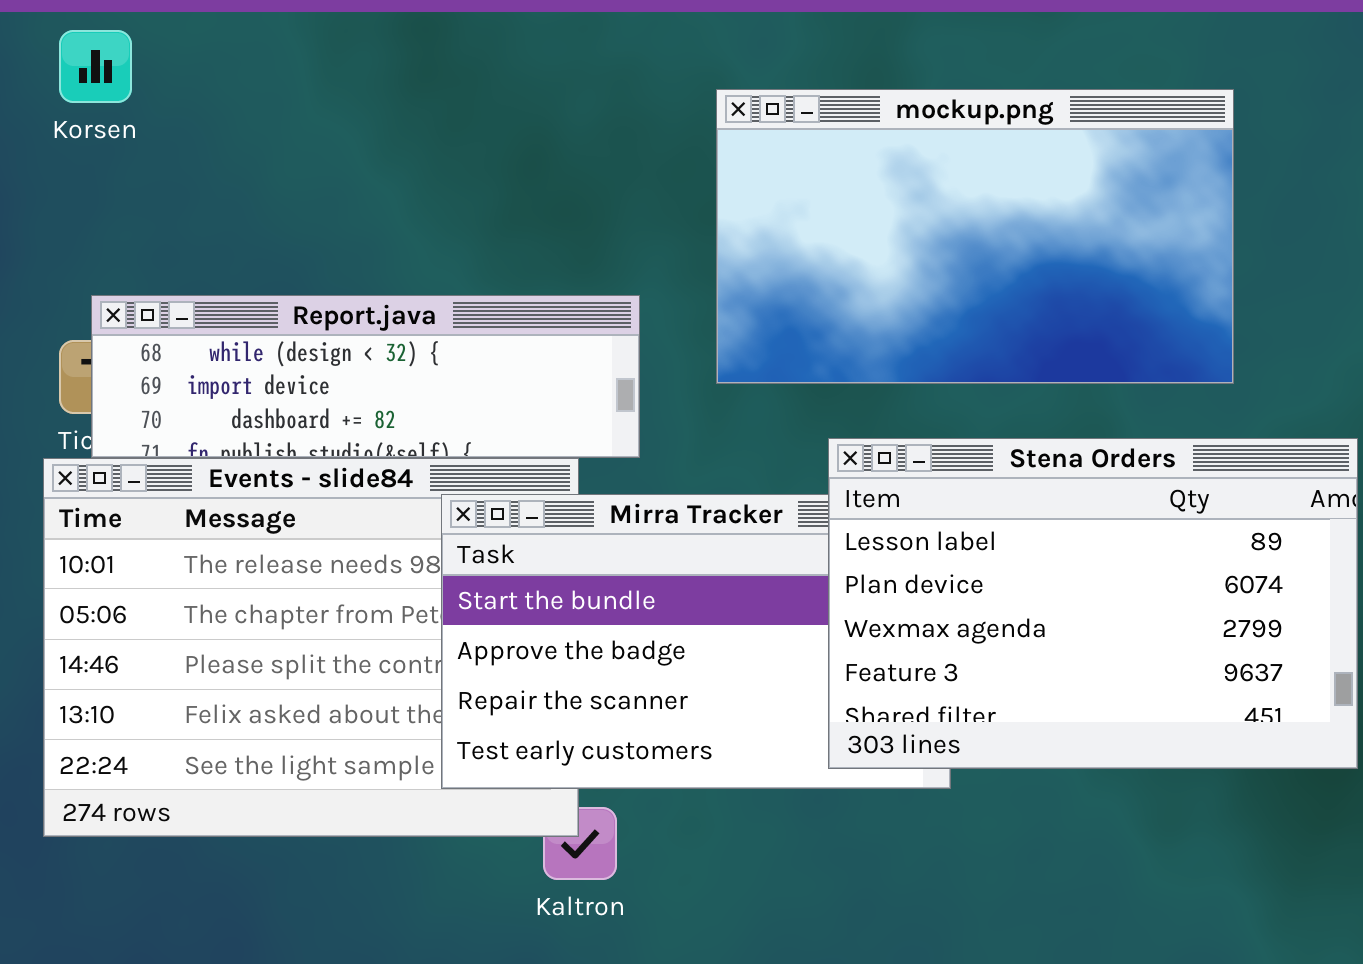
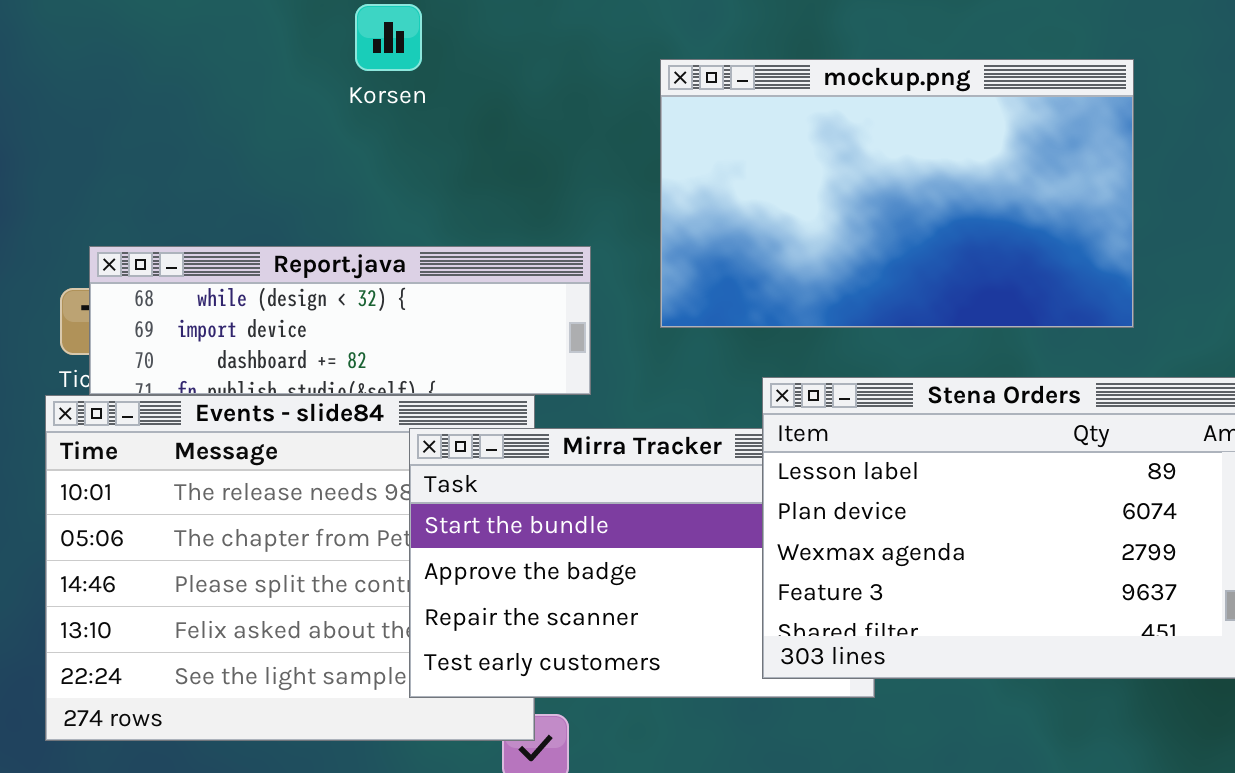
Korsen: [59,30,132,103] -> [355,4,422,71], moved

